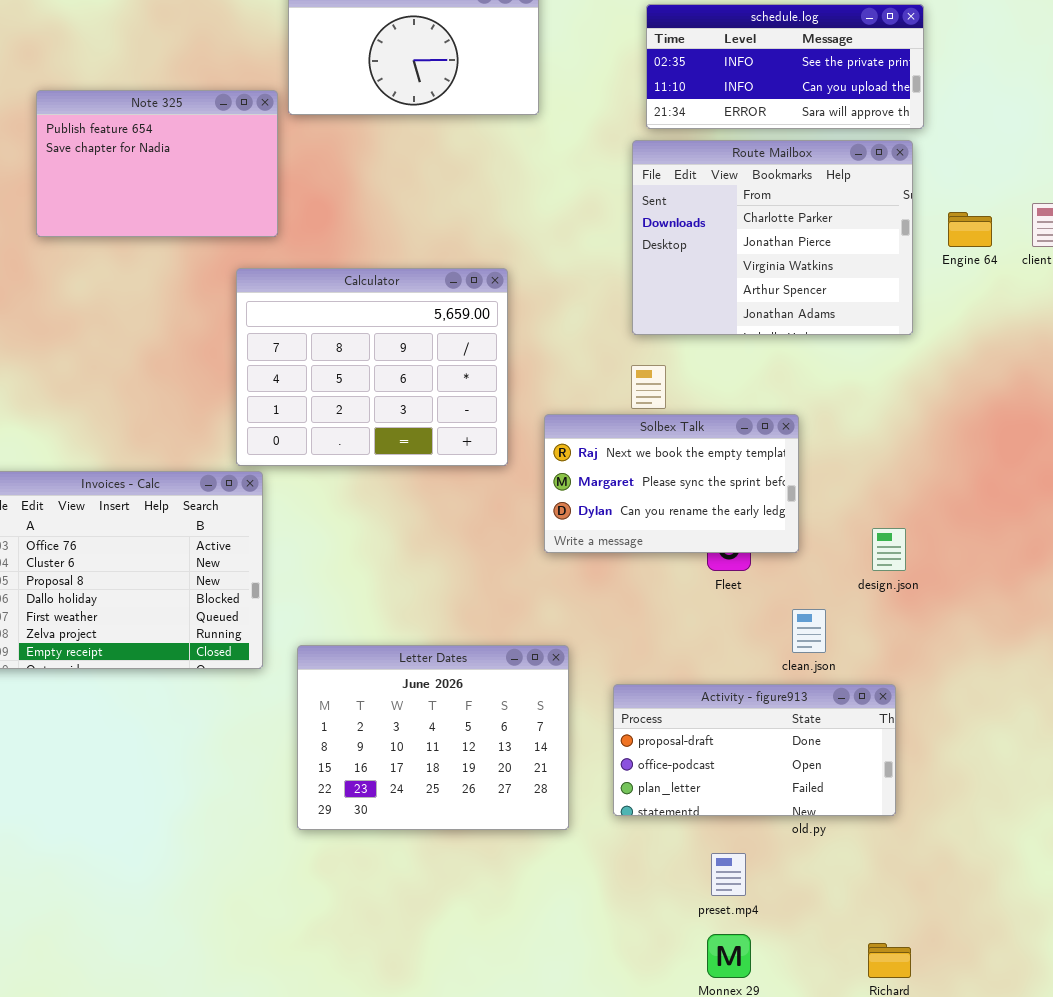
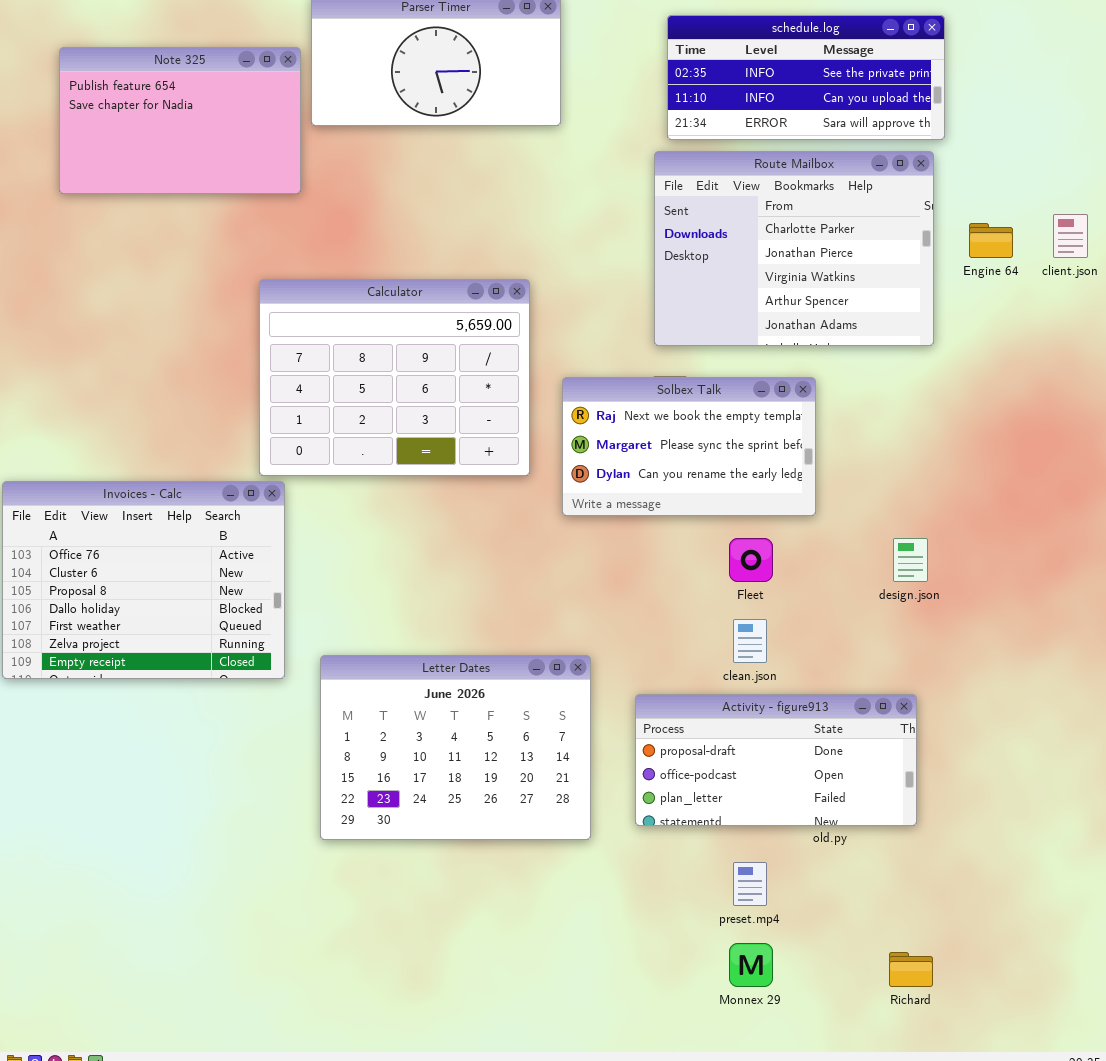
Note 325: [36,90,278,237] -> [59,47,301,194], moved
Solbex Talk: [544,414,799,553] -> [562,377,816,516], moved
clean.json: [792,609,826,653] -> [733,619,767,663], moved

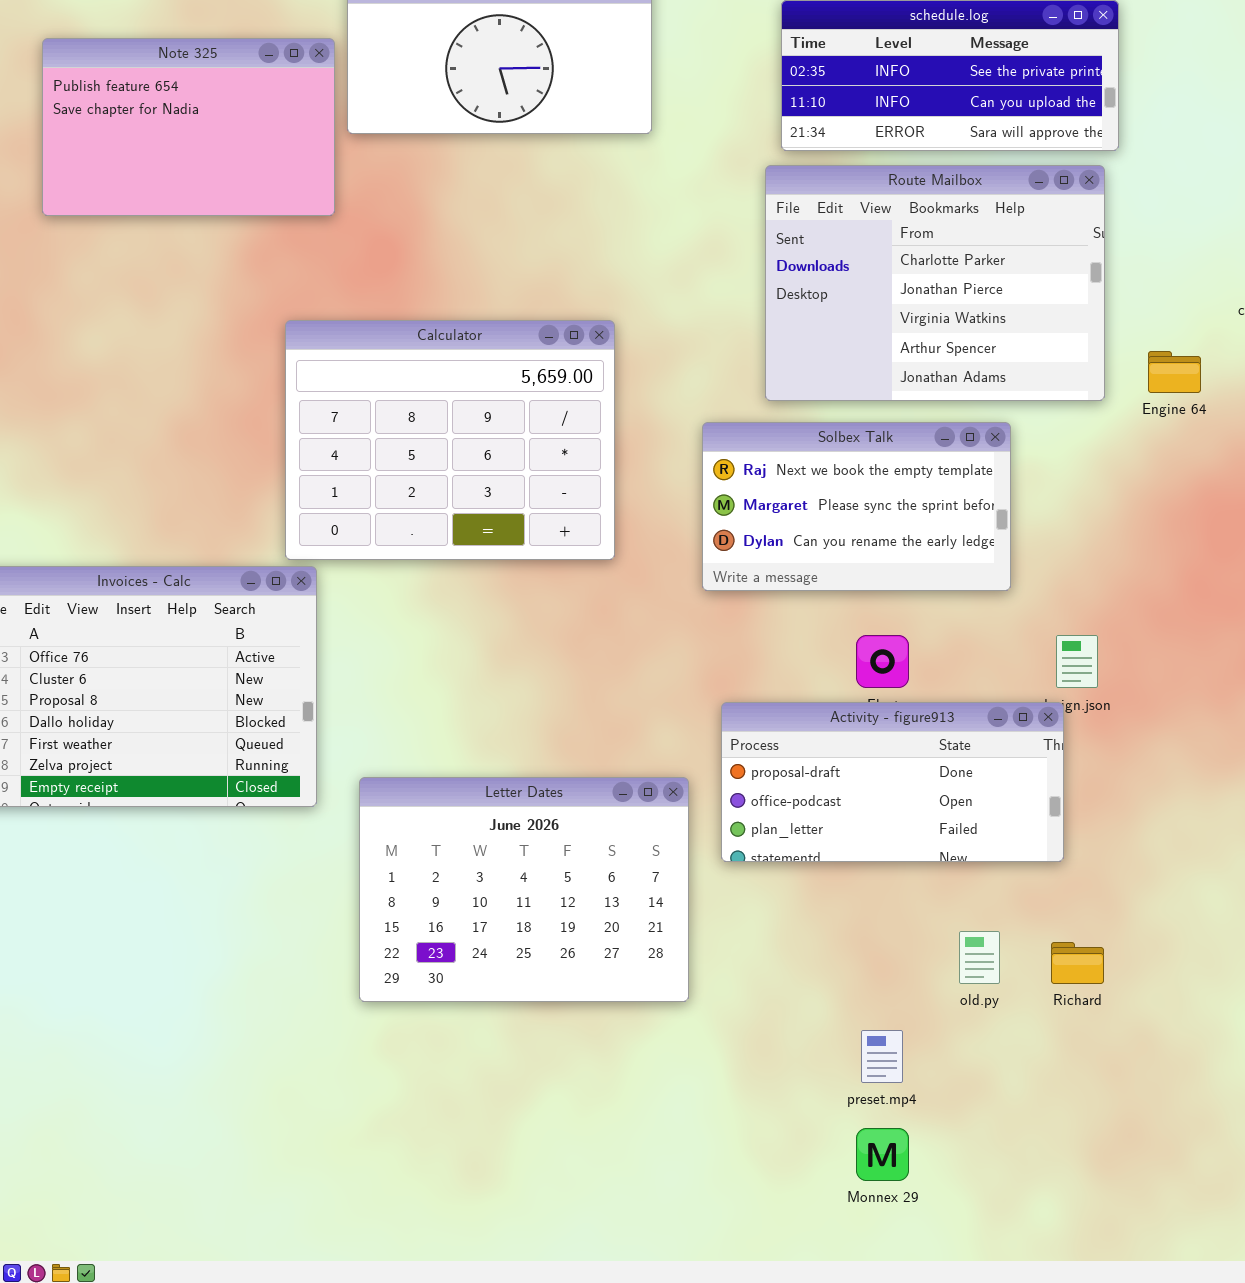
Engine 64: [969,223,1013,258] -> [1148,351,1201,393], moved
Solbex Talk: [562,377,816,516] -> [702,422,1011,591], moved
Activity - figure913: [635,694,917,826] -> [721,702,1064,862], moved
Richard: [889,952,933,987] -> [1051,942,1104,984], moved

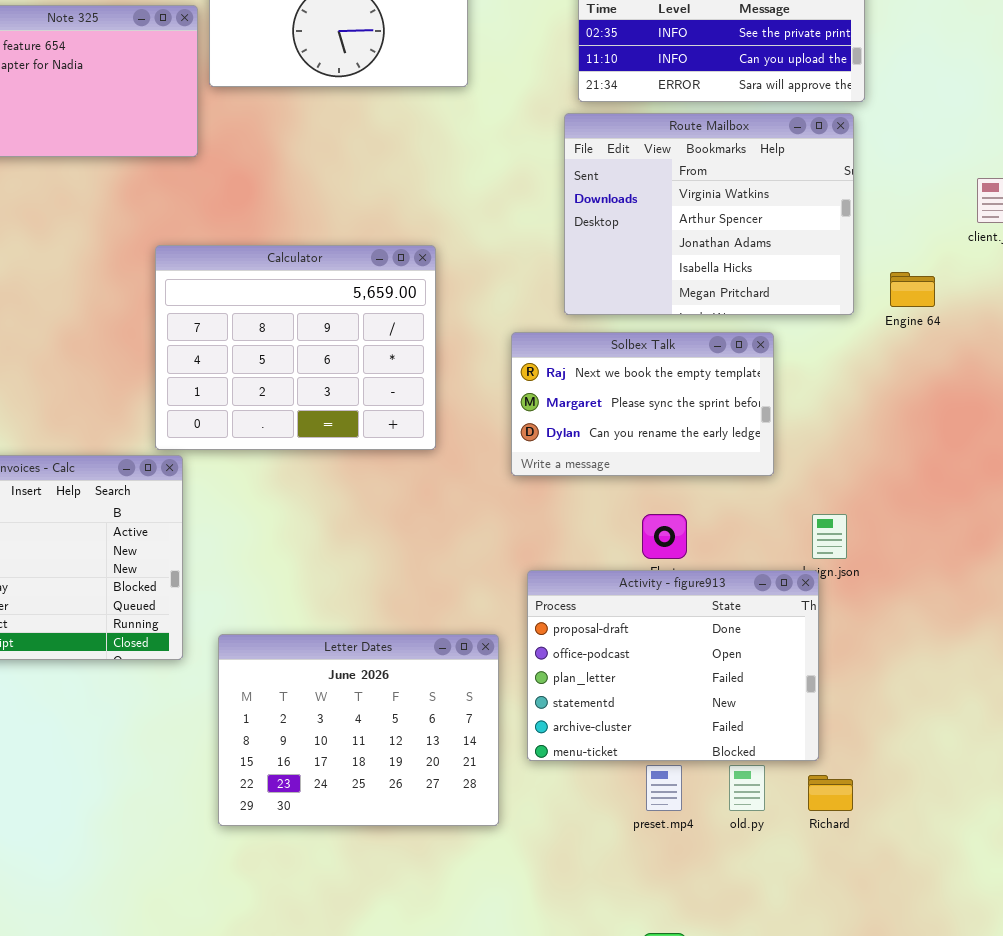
Route Mailbox: [765,165,1105,401] -> [564,113,854,315], scrolled down 2 rows
Activity - figure913: [721,702,1064,862] -> [527,570,819,761], resized
preset.mp4: [861,1030,903,1083] -> [646,765,682,811], moved

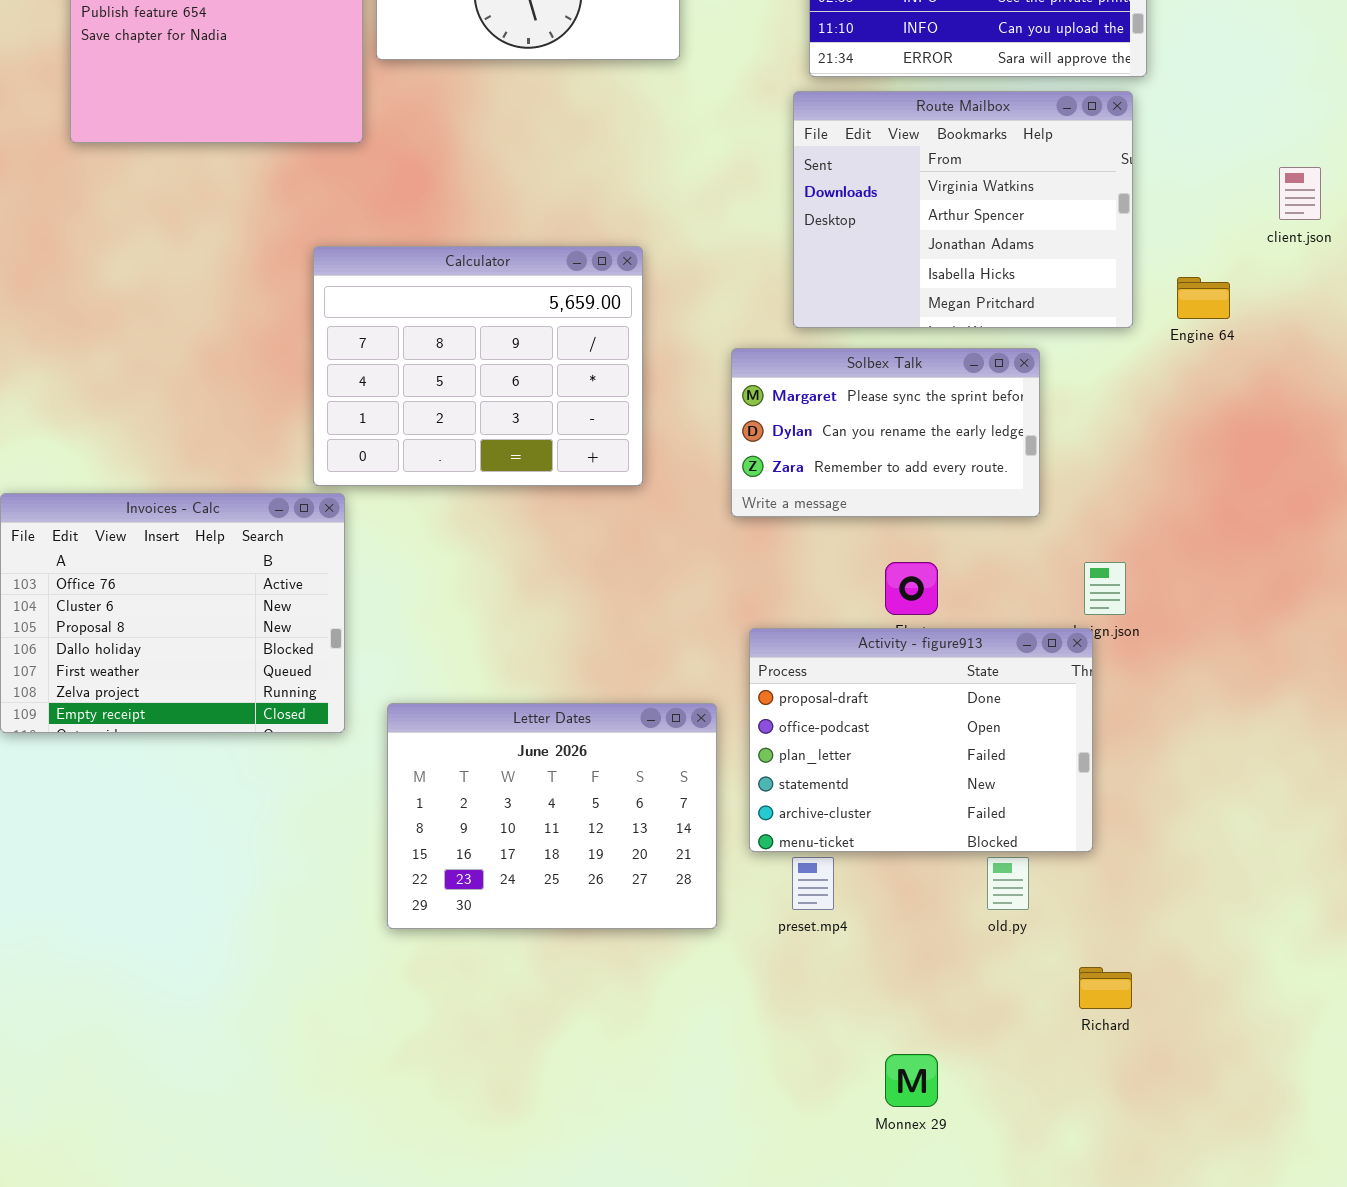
Solbex Talk: [511,332,774,476] -> [731,348,1040,517], scrolled down 1 row
preset.mp4: [646,765,682,811] -> [792,857,834,910], moved
Richard: [808,775,853,811] -> [1079,967,1132,1009], moved

